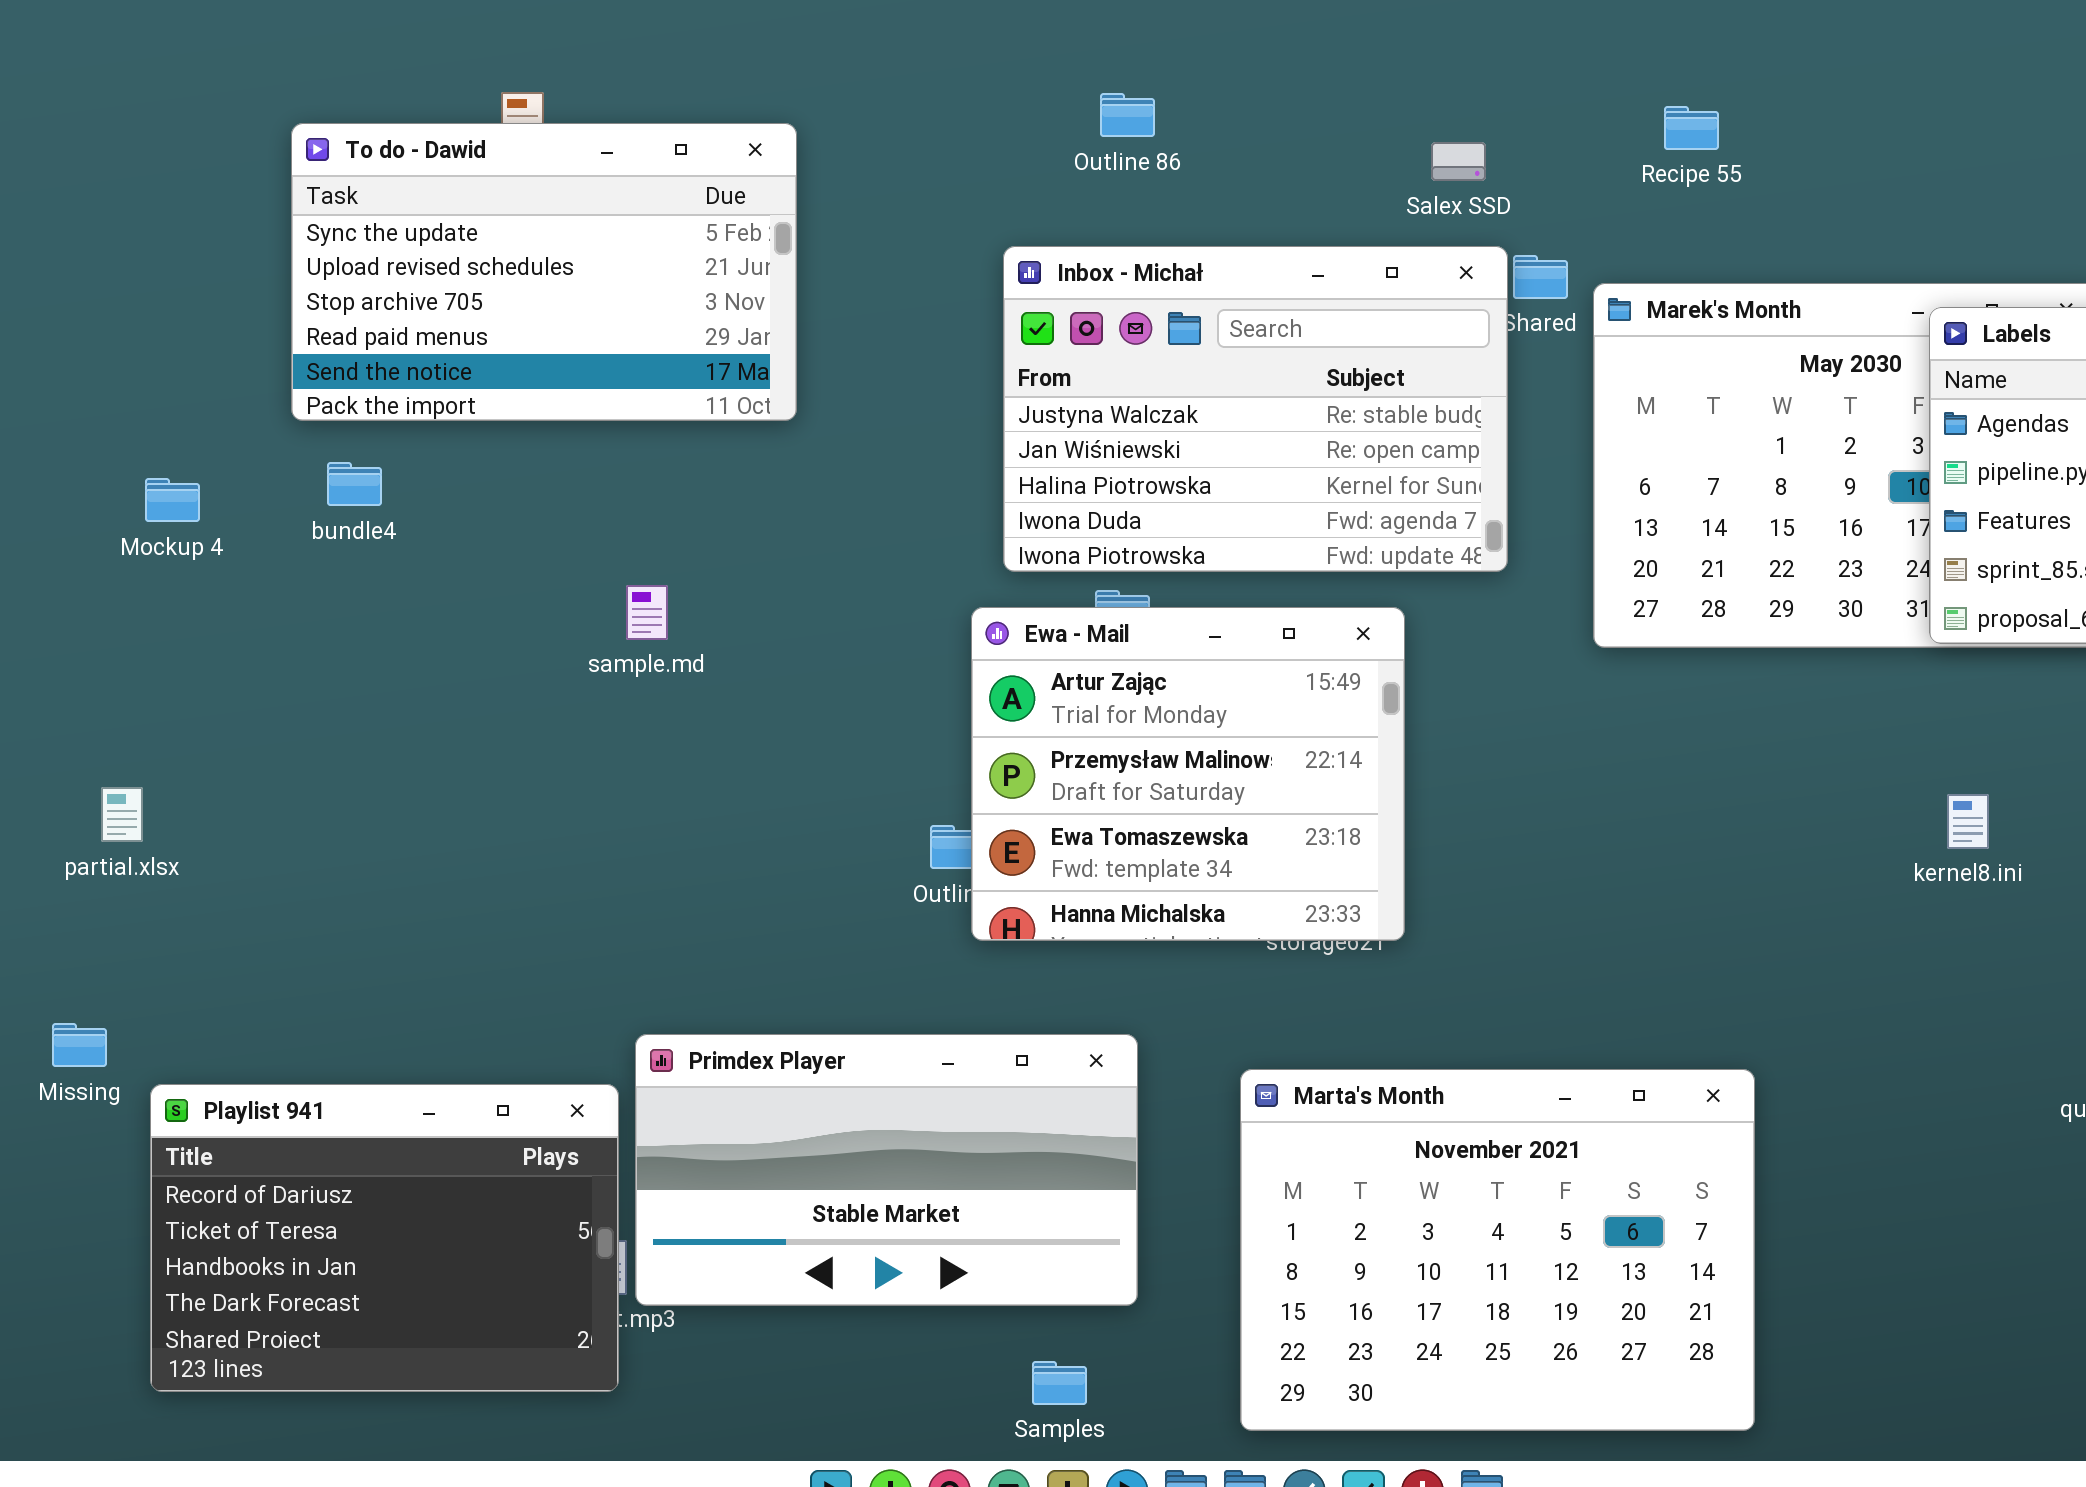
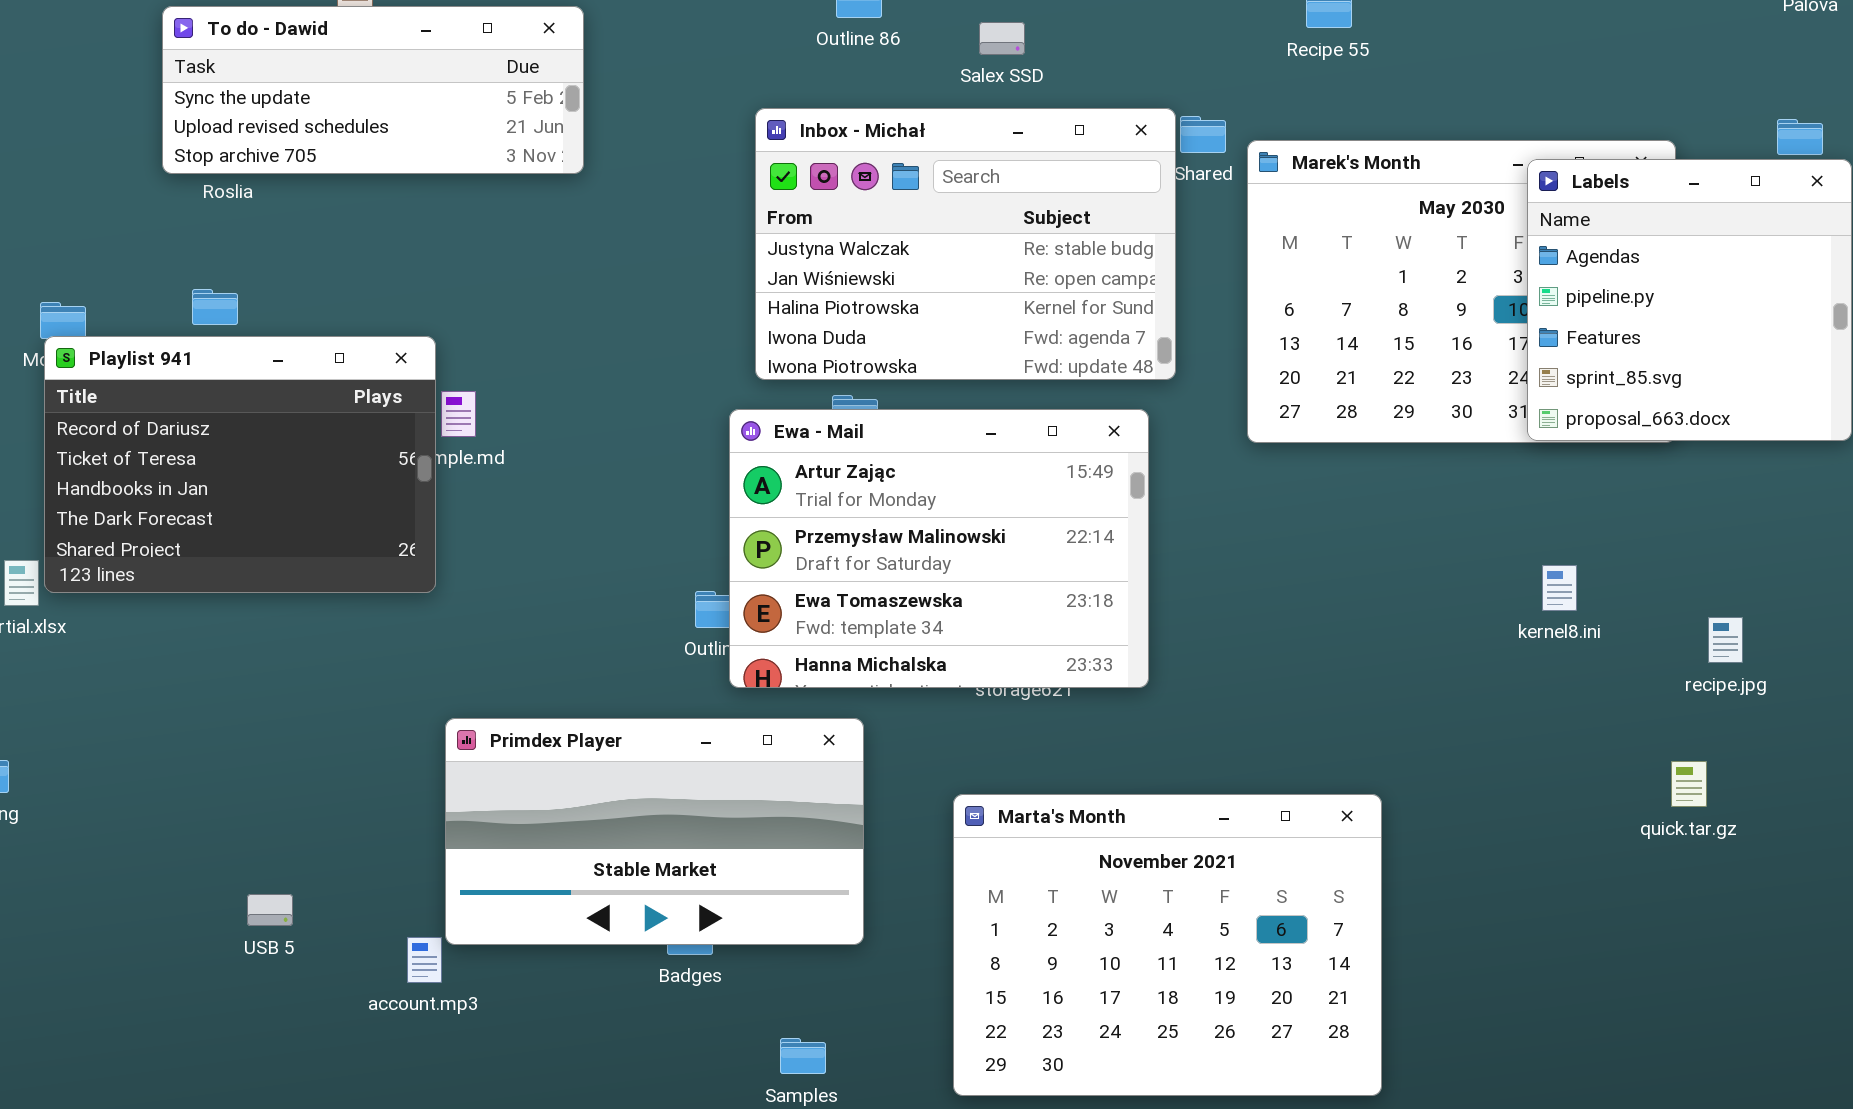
To do - Dawid: [291,123,797,421] -> [162,6,584,174], resized
Salex SSD: [1431,142,1486,181] -> [979,22,1025,55], moved
Ewa - Mail: [971,607,1405,941] -> [729,409,1149,688], resized
Primdex Player: [635,1034,1138,1306] -> [445,718,864,945], moved
Playlist 941: [150,1084,619,1392] -> [44,336,436,593], moved

